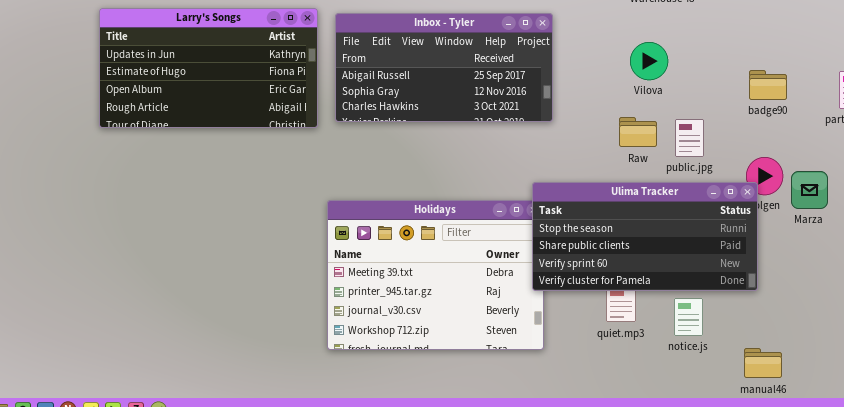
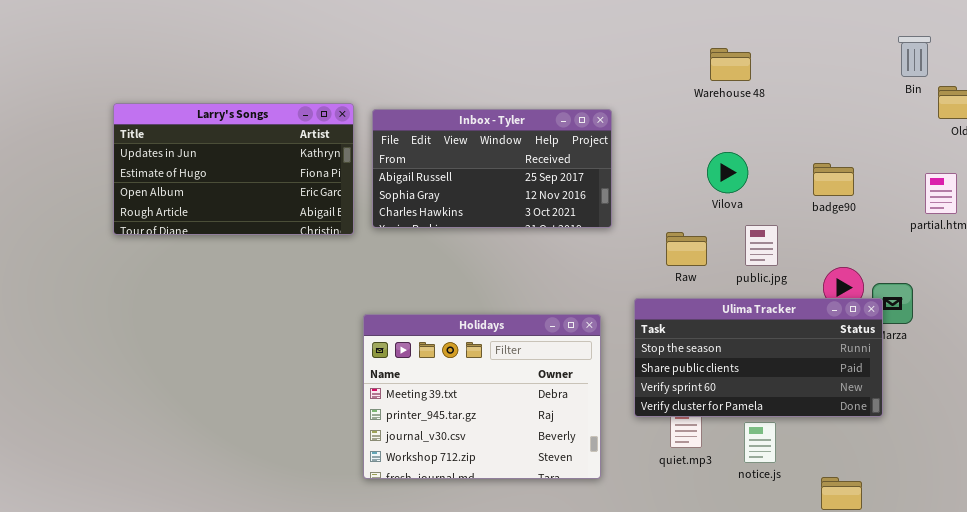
Vilova: [630,42,668,80] -> [707,152,748,193], moved
badge90: [749,70,787,100] -> [813,163,854,196], moved
Raw: [619,117,657,147] -> [666,232,707,266], moved
Ulima Tracker: [532,182,758,291] -> [634,298,883,417], moved

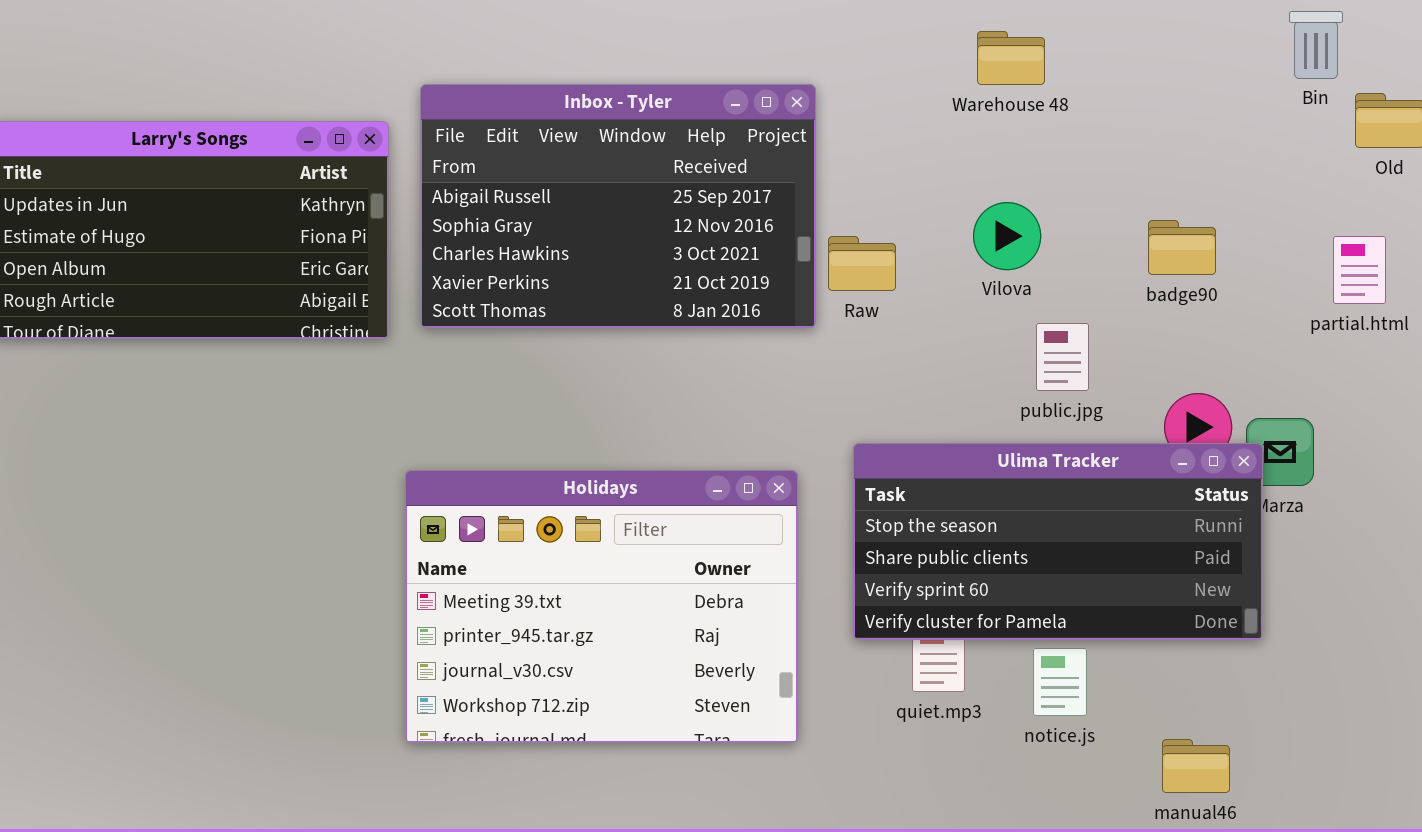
Inbox - Tyler: [372,109,612,228] -> [420,84,816,328], resized
Raw: [666,232,707,266] -> [828,236,896,291], moved

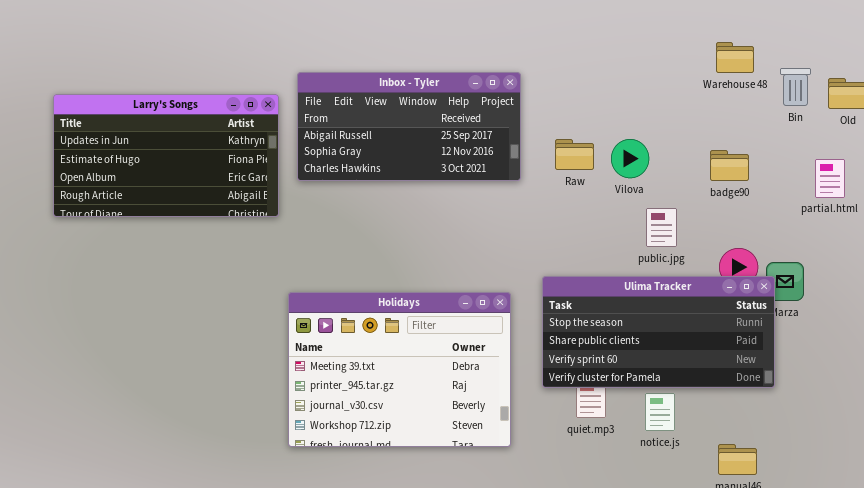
Bin: [1289,11,1343,79] -> [780,68,811,106], moved
Warehouse 48: [977,31,1045,85] -> [716,42,754,73], moved
Inbox - Tyler: [420,84,816,328] -> [297,72,521,181], resized
Raw: [828,236,896,291] -> [555,139,594,170], moved

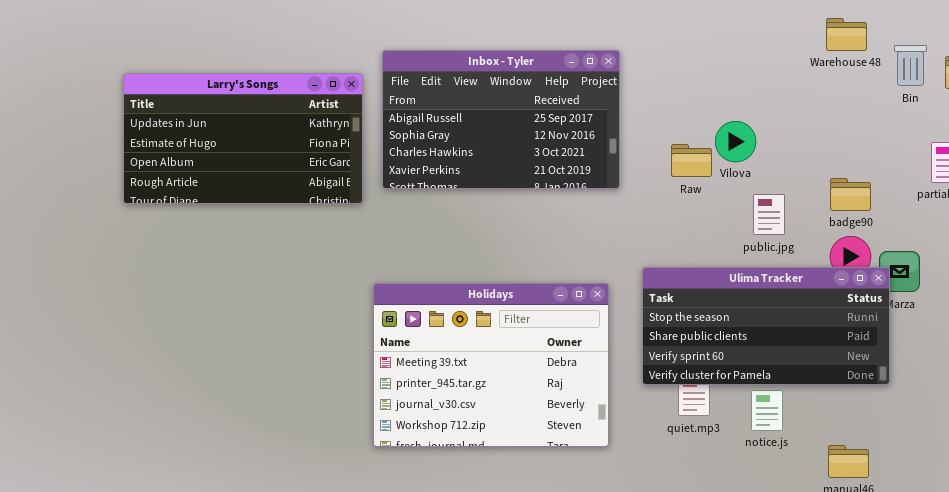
Inbox - Tyler: [297,72,521,181] -> [382,50,620,189], resized
Raw: [555,139,594,170] -> [671,144,712,177], moved
badge90: [710,150,749,181] -> [830,178,871,211], moved

